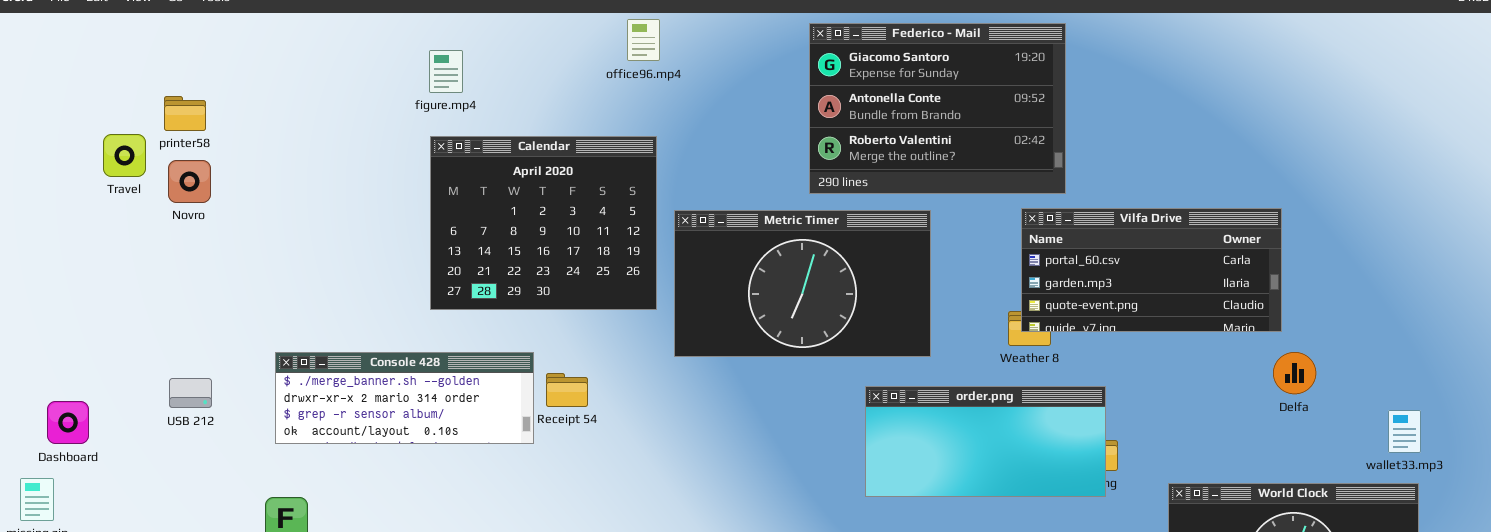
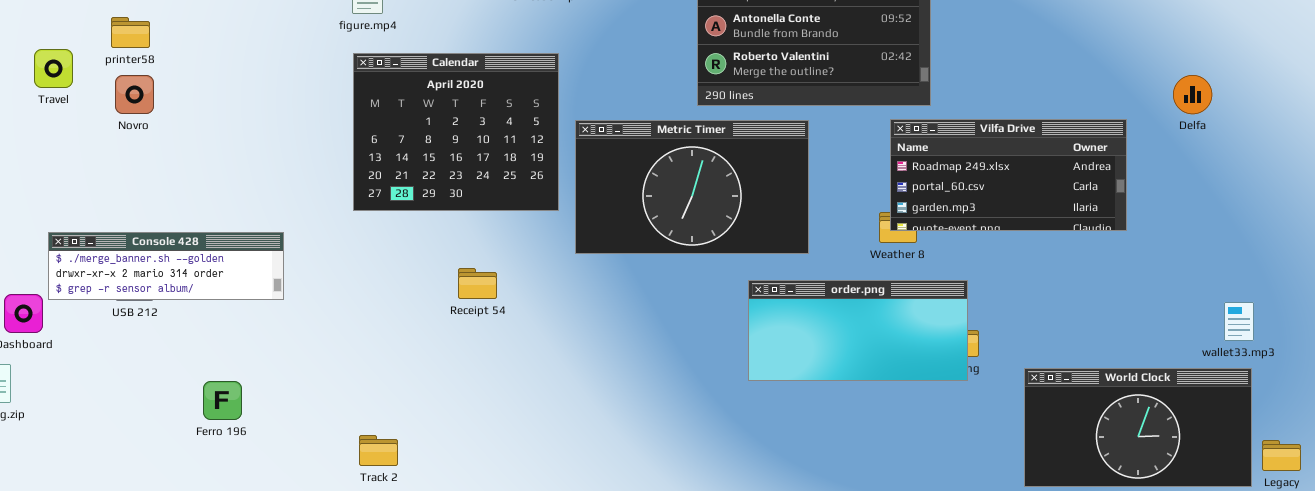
Travel: [103,134,146,177] -> [34,49,73,88], moved
Vilfa Drive: [1021,208,1282,332] -> [890,119,1127,231], scrolled up 1 row
Console 428: [275,352,534,444] -> [48,232,284,300], moved, resized
Delfa: [1273,352,1316,394] -> [1173,75,1212,114], moved

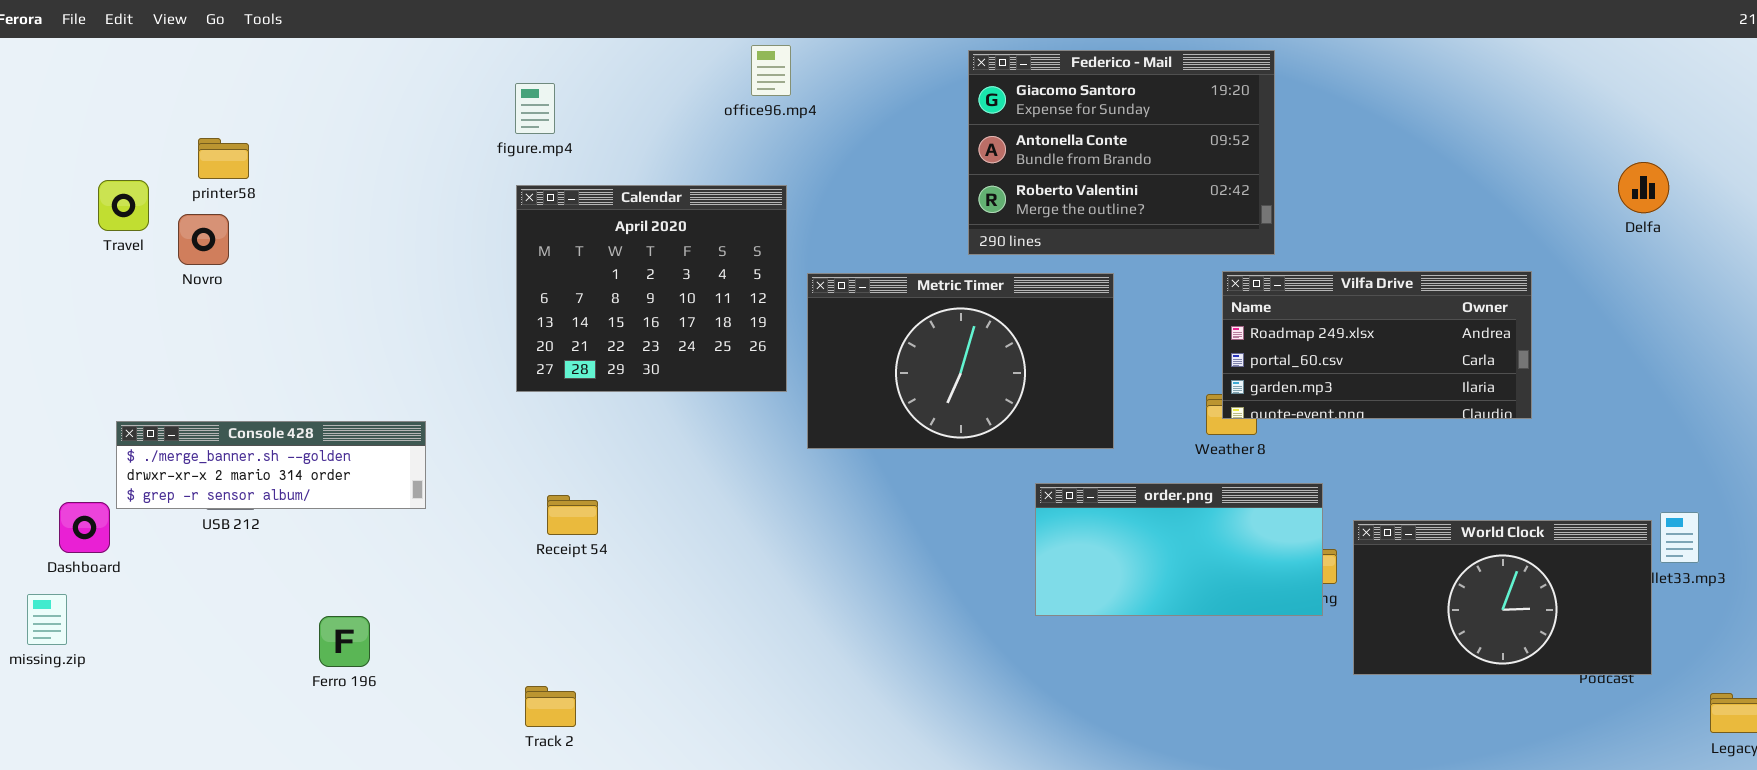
Novro: [115,75,154,114] -> [178,214,229,265], moved
Delfa: [1173,75,1212,114] -> [1618,162,1669,213], moved
Receipt 54: [458,268,497,299] -> [547,495,598,535], moved
World Clock: [1024,368,1252,487] -> [1353,520,1652,675], moved

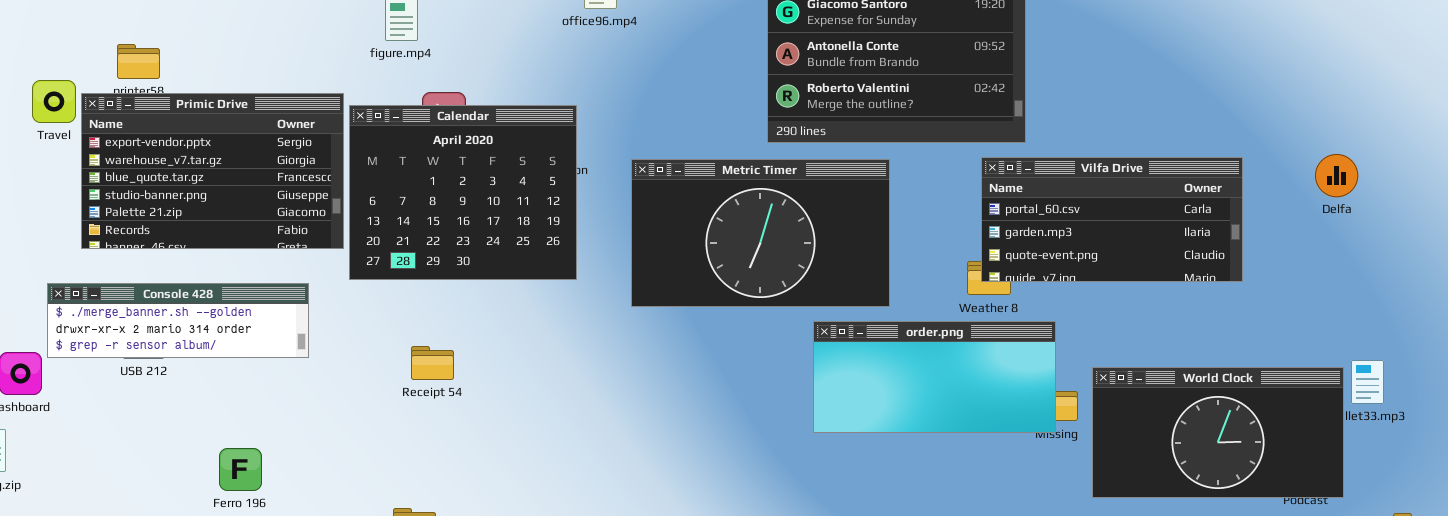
Delfa: [1618,162,1669,213] -> [1315,154,1358,197], moved
Calendar: [516,185,787,392] -> [349,105,577,280], moved
Primic Drive: none -> [81,93,344,249], opened
Vilfa Drive: [1222,271,1532,419] -> [981,157,1243,282], scrolled down 1 row
order.png: [1035,483,1323,616] -> [813,321,1056,433], moved

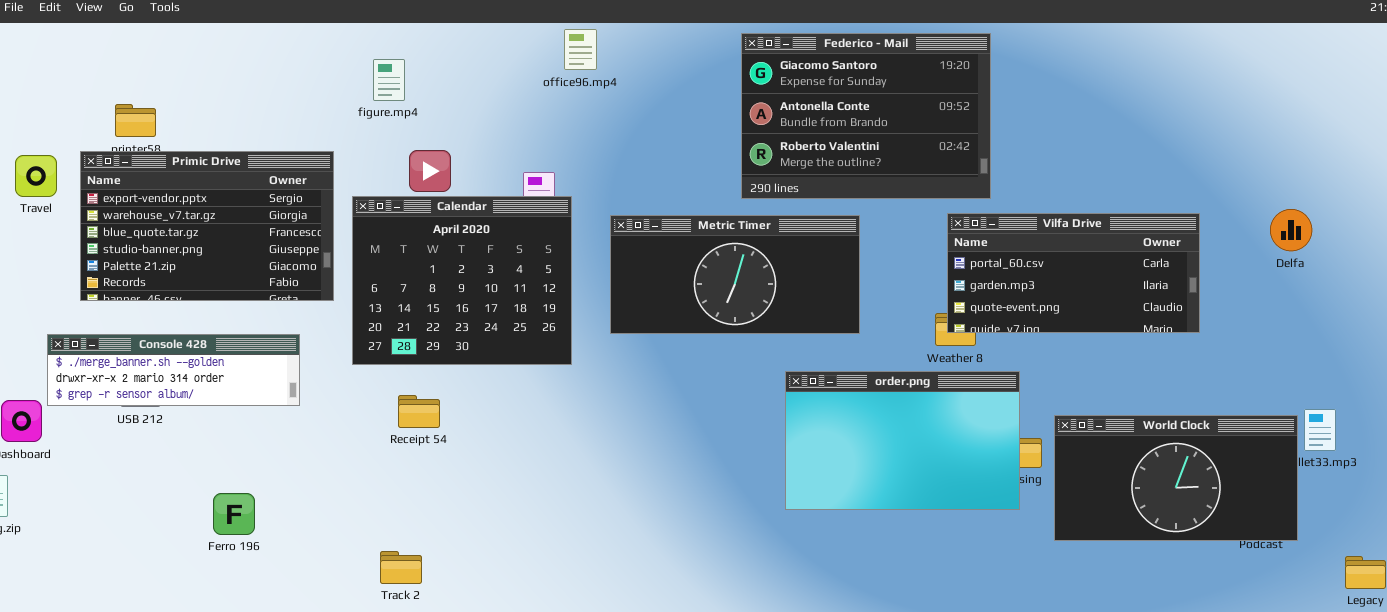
Travel: [32,80,76,123] -> [15,155,57,197], moved
Calendar: [349,105,577,280] -> [352,196,572,365], moved
Metric Timer: [631,159,890,307] -> [610,215,860,334], resized
order.png: [813,321,1056,433] -> [785,371,1020,510], resized

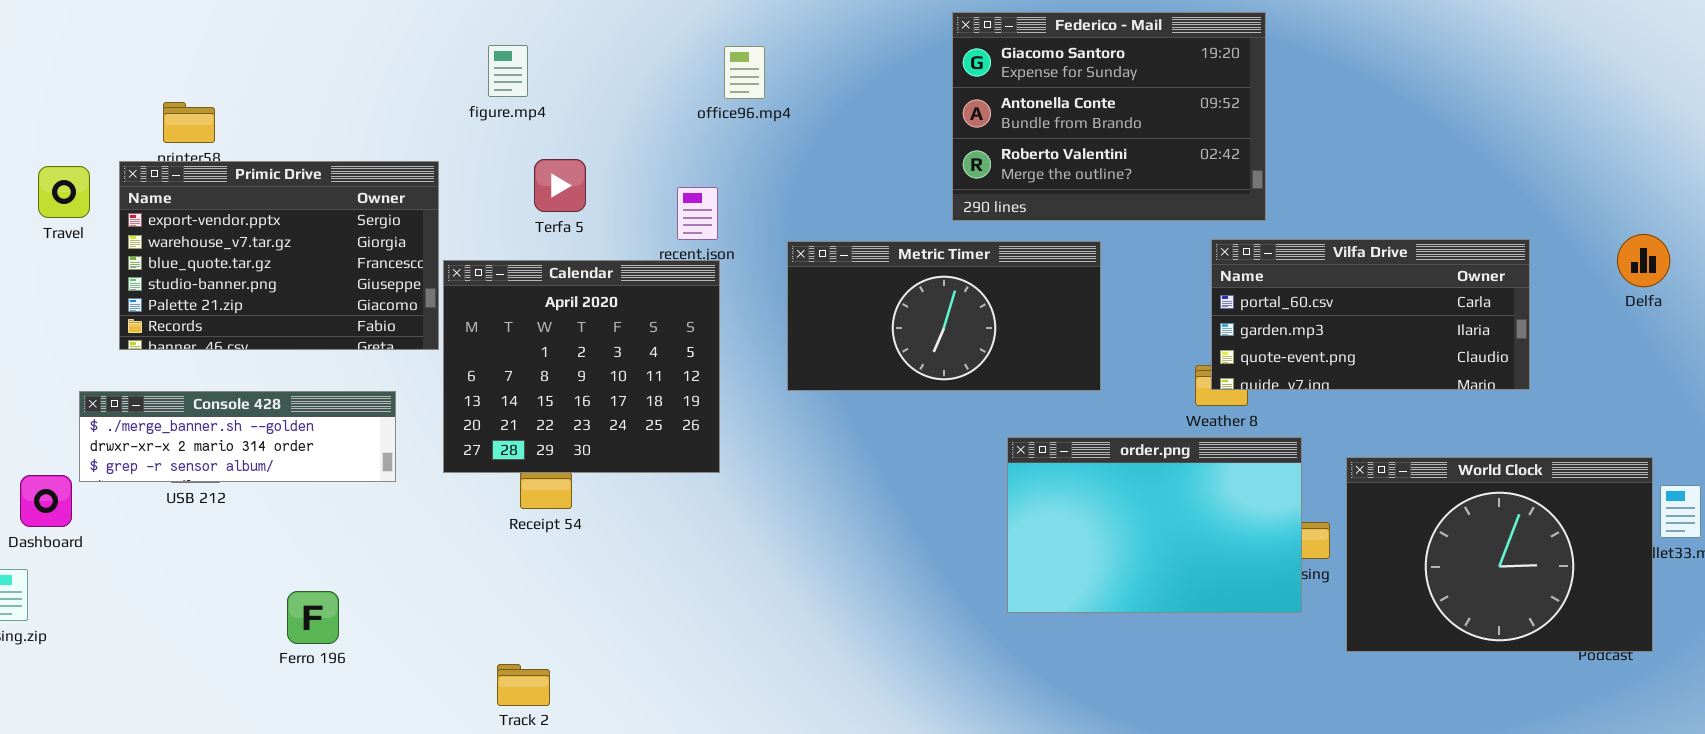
office96.mp4: [564,29,597,70] -> [724,46,765,99], moved
Calendar: [352,196,572,365] -> [443,260,720,473], moved
World Clock: [1054,415,1298,541] -> [1346,457,1653,652], resized

